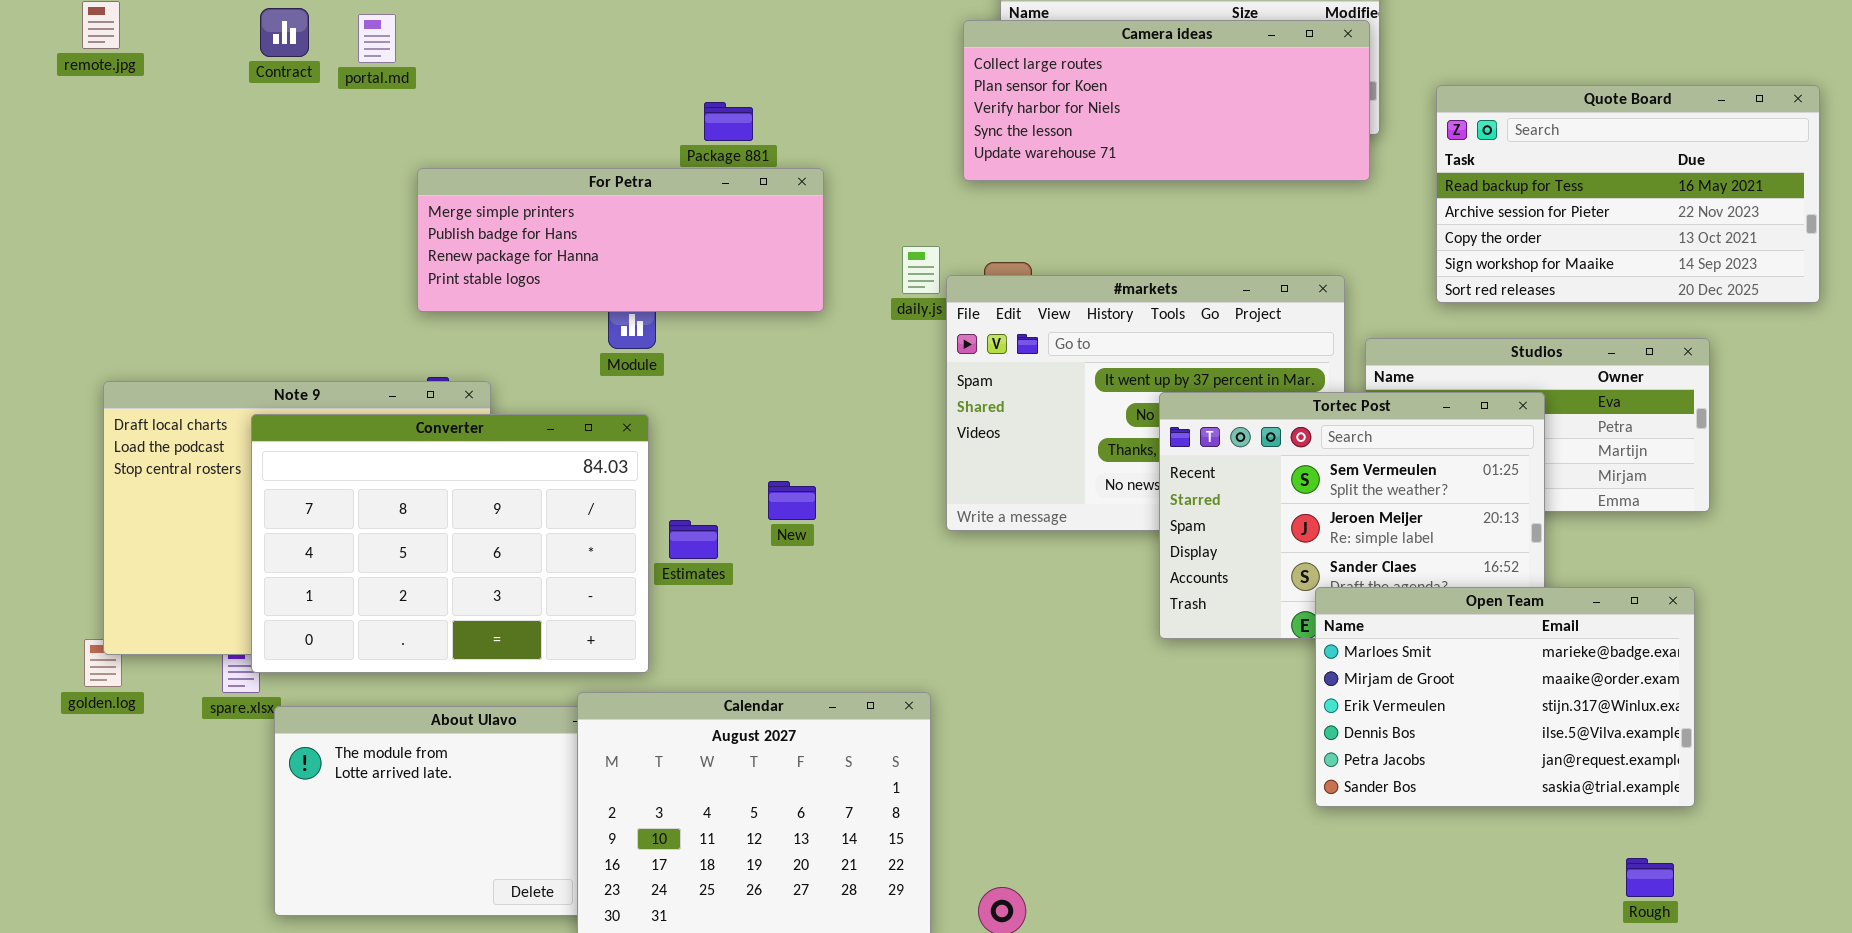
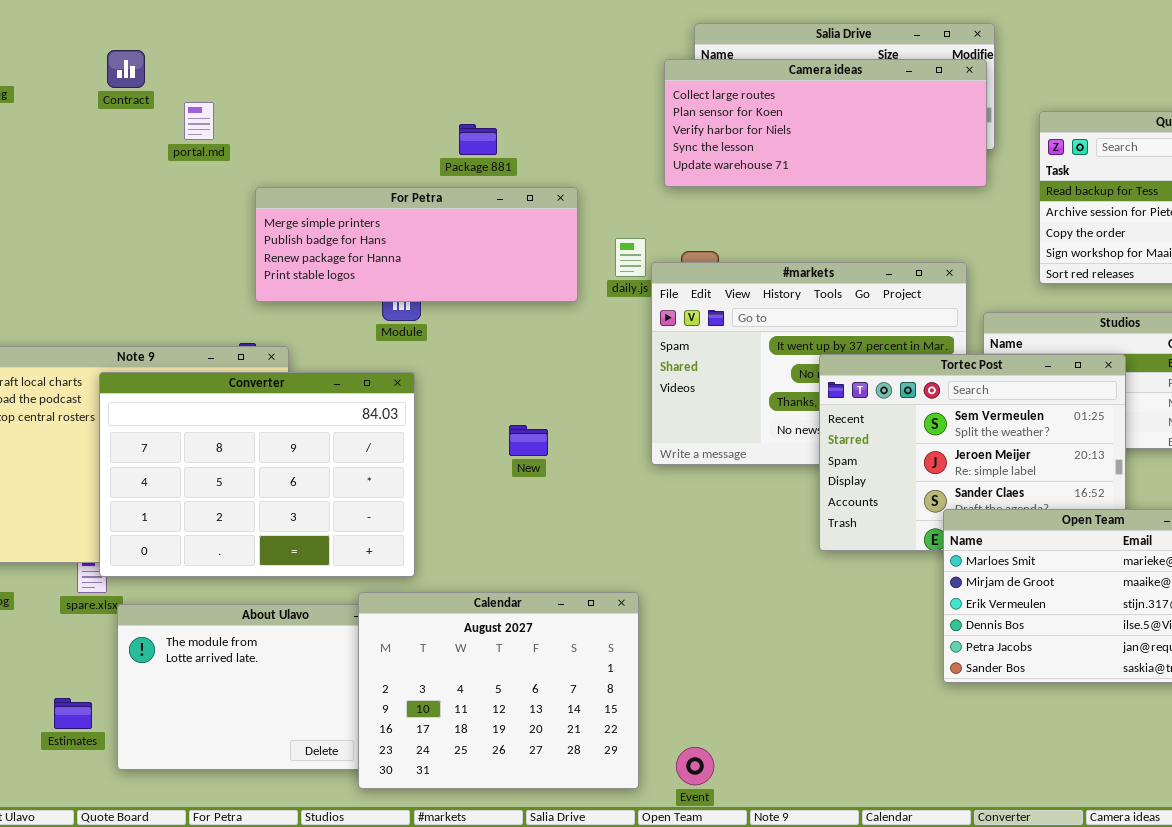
portal.md: [358,14,396,63] -> [184,102,214,140], moved
For Petra: [417,168,824,312] -> [255,187,578,302], moved
Estimates: [669,520,718,559] -> [54,698,92,729], moved

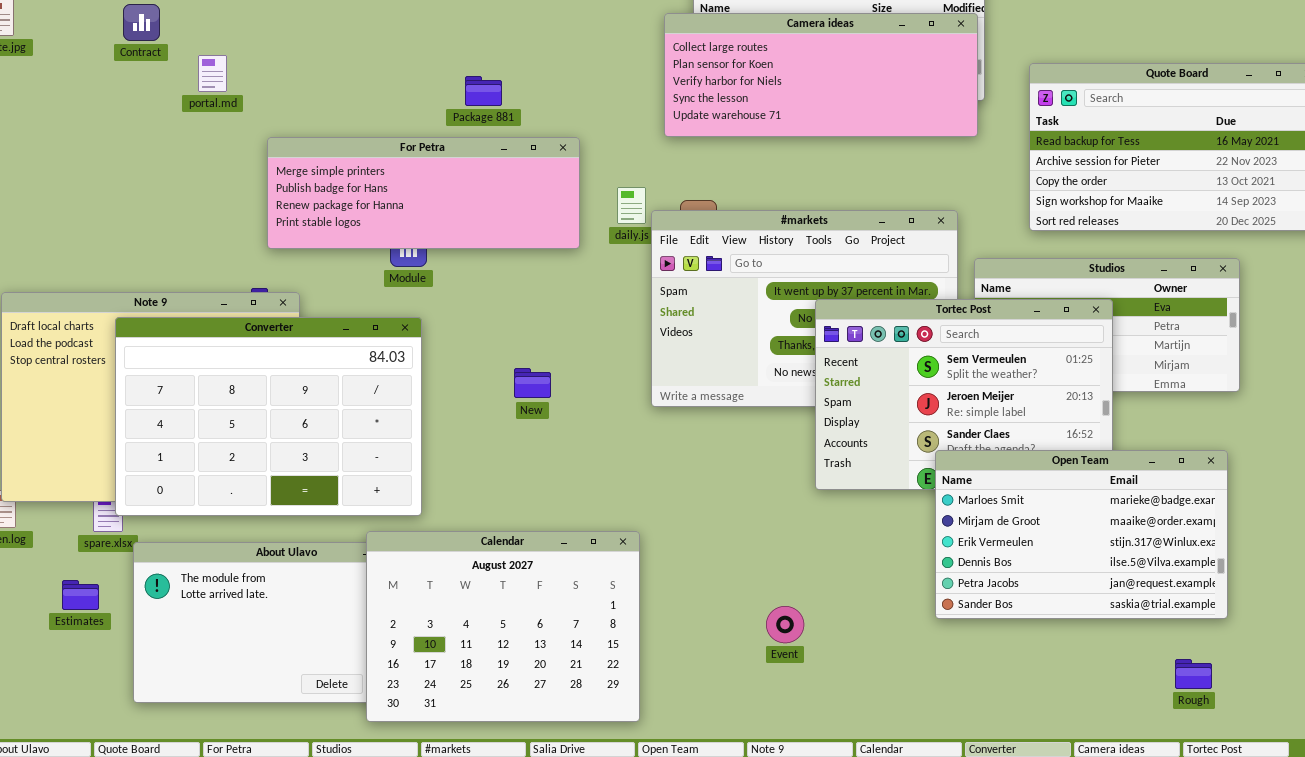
Estimates: [54,698,92,729] -> [62,580,99,610], moved
Event: [676,747,714,785] -> [766,606,804,643], moved

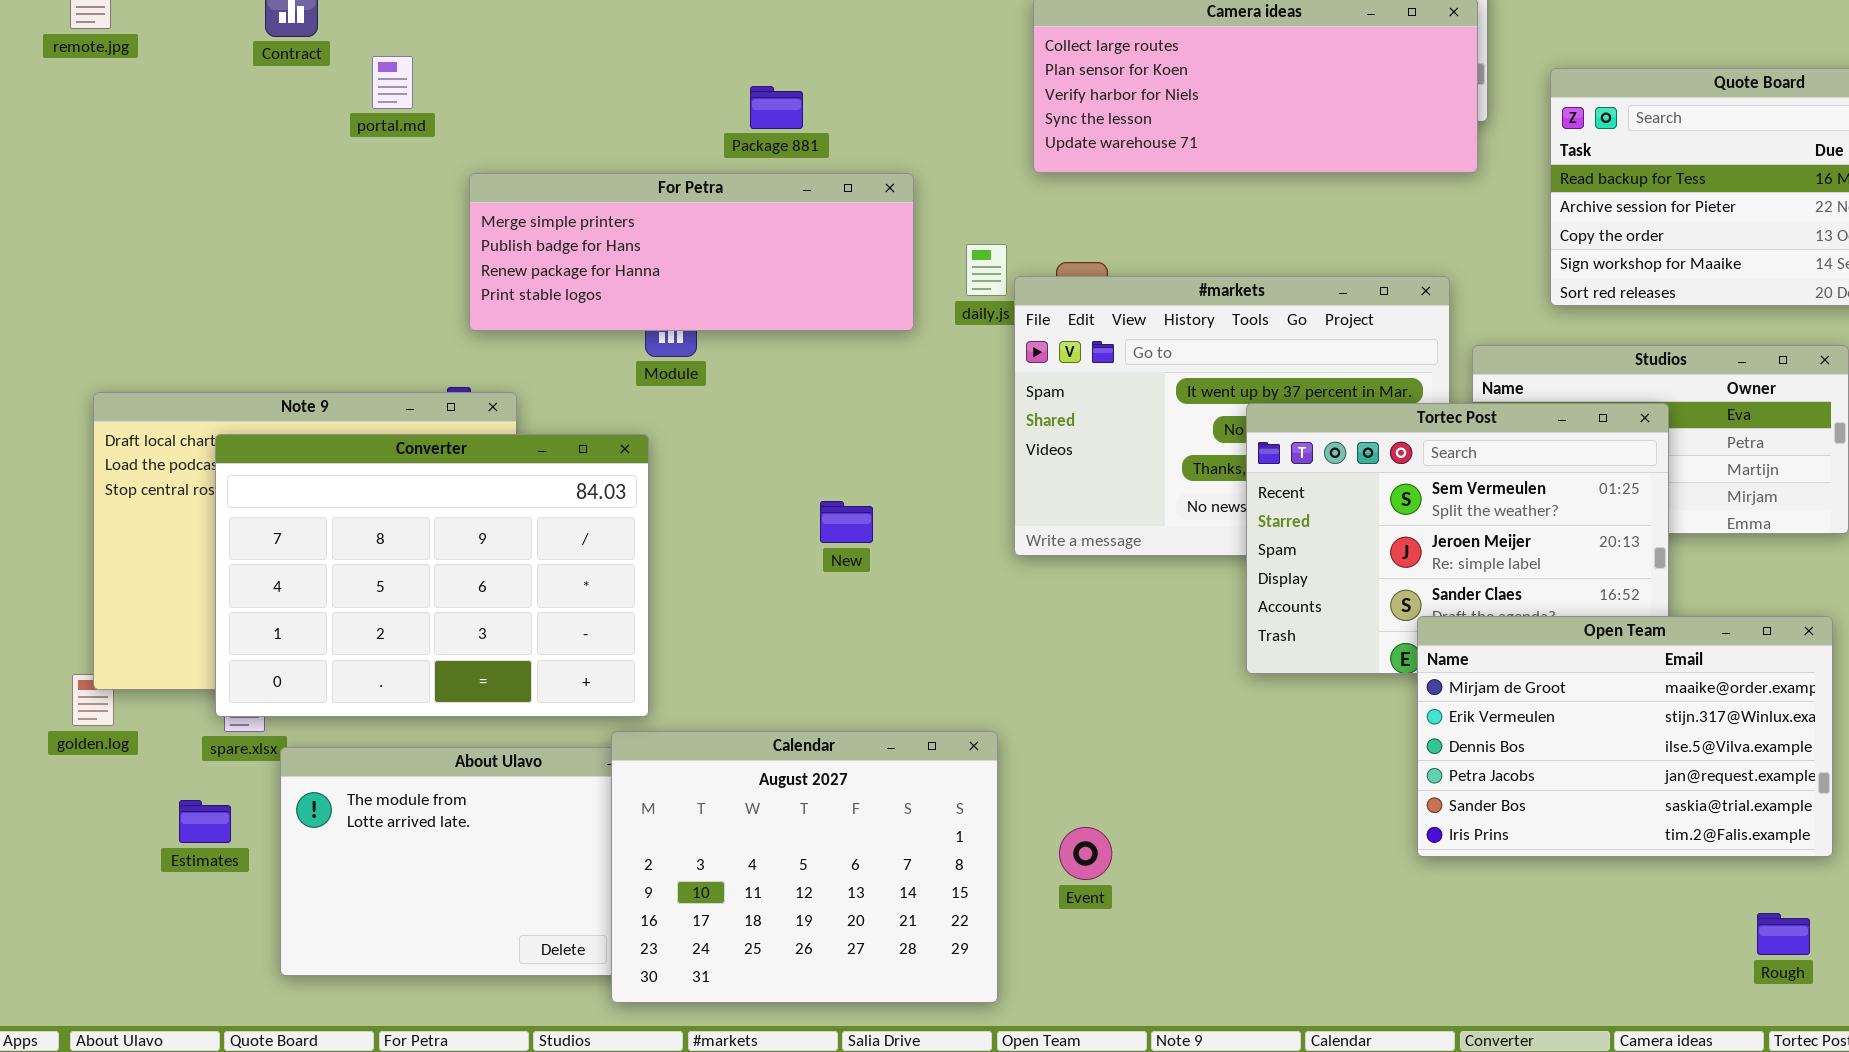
Converter: [115,317,422,516] -> [215,434,649,717], moved
Open Team: [935,450,1228,619] -> [1417,616,1833,857], scrolled down 1 row
Event: [766,606,804,643] -> [1059,827,1112,880], moved

